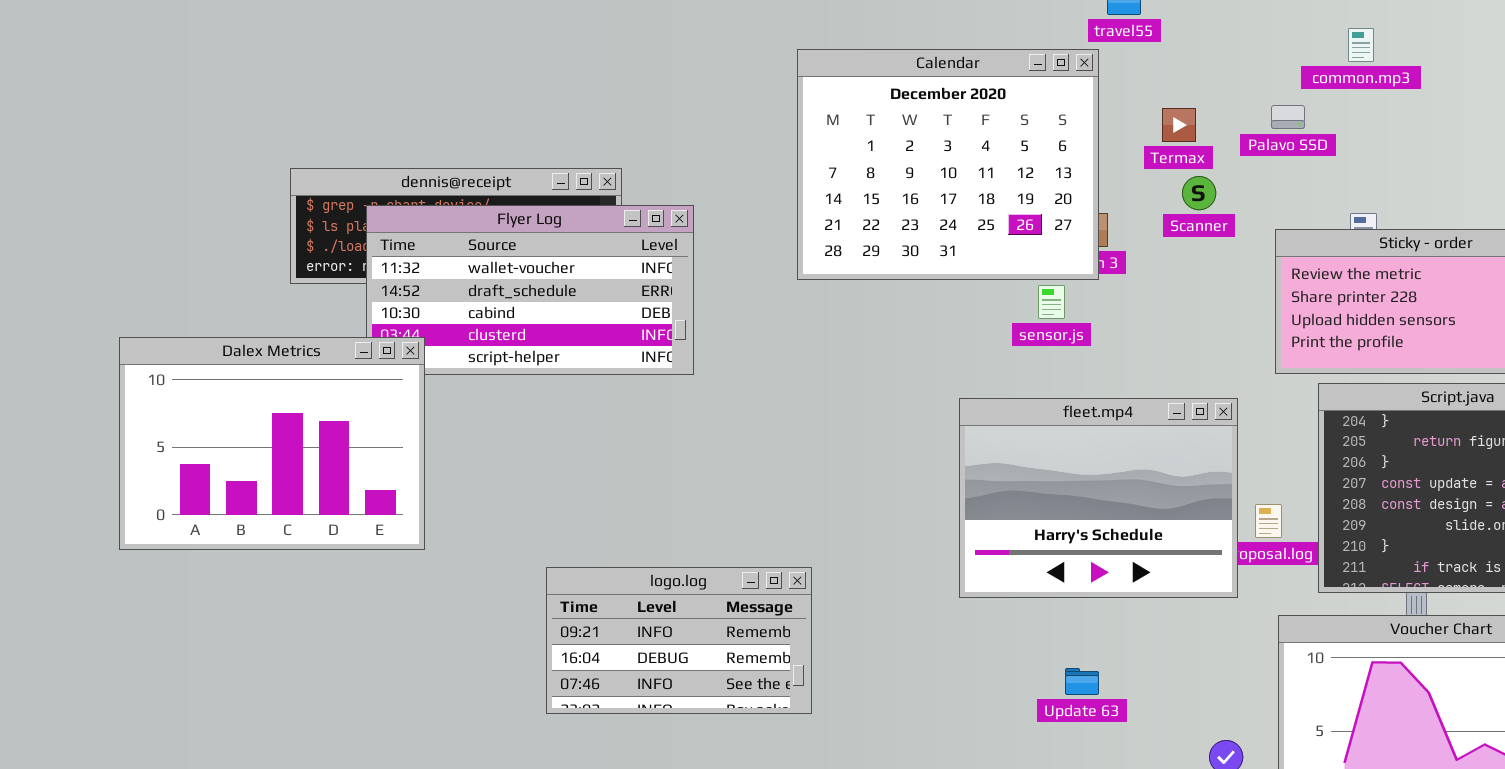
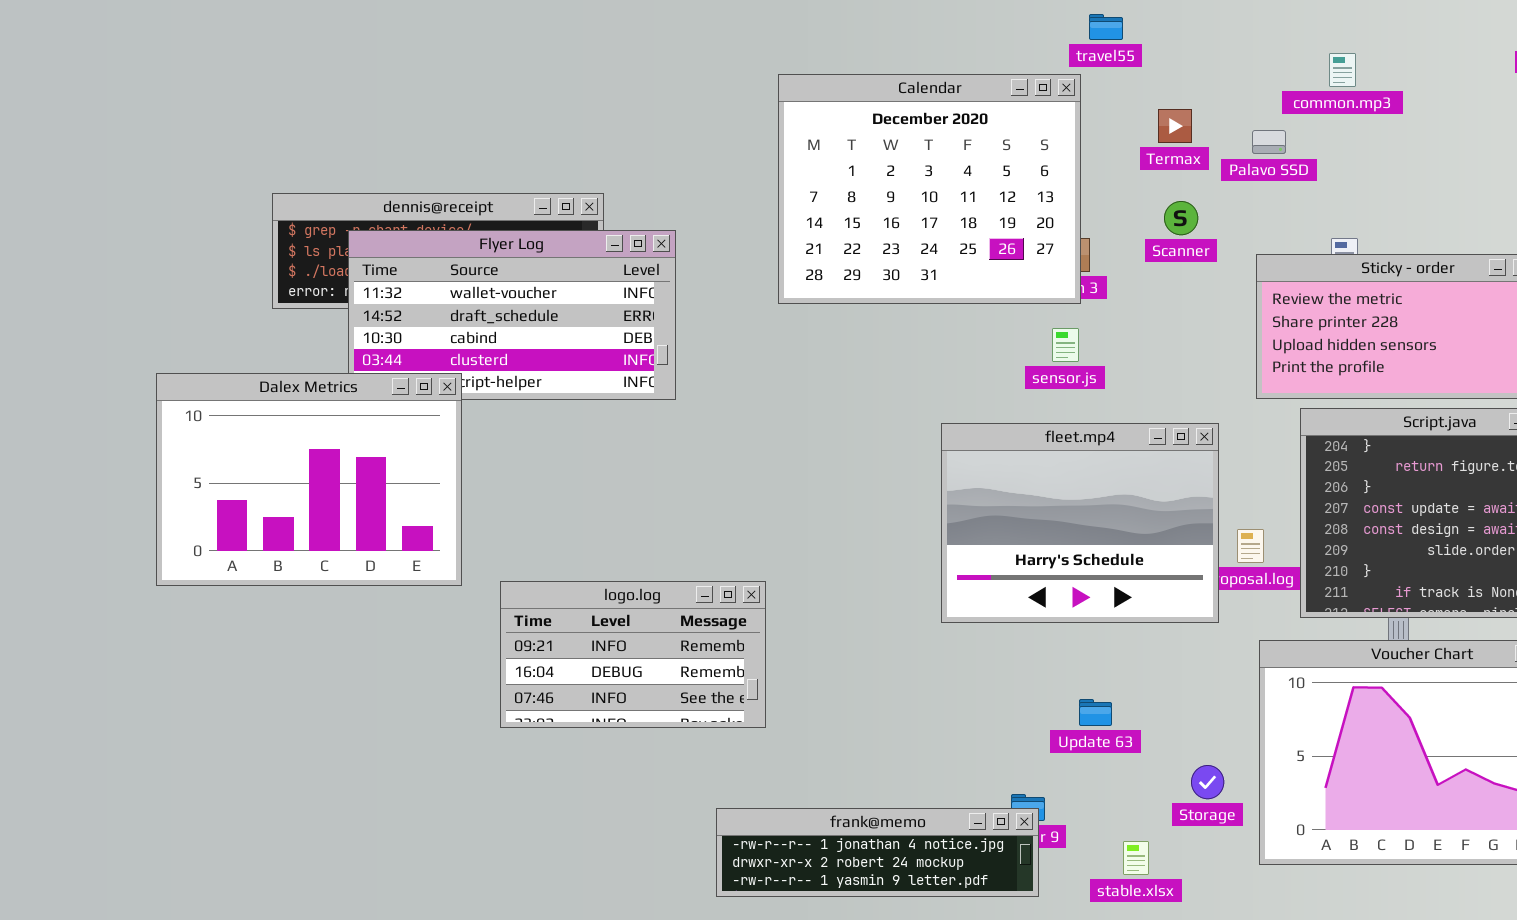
Termax: [1162,108,1196,142] -> [1158,109,1192,143], moved
sensor.js: [1038,285,1065,319] -> [1052,328,1079,362], moved
Dalex Metrics: [119,337,425,550] -> [156,373,462,586], moved
logo.log: [546,567,812,714] -> [500,581,766,728], moved
Update 63: [1065,668,1099,695] -> [1079,699,1112,726], moved

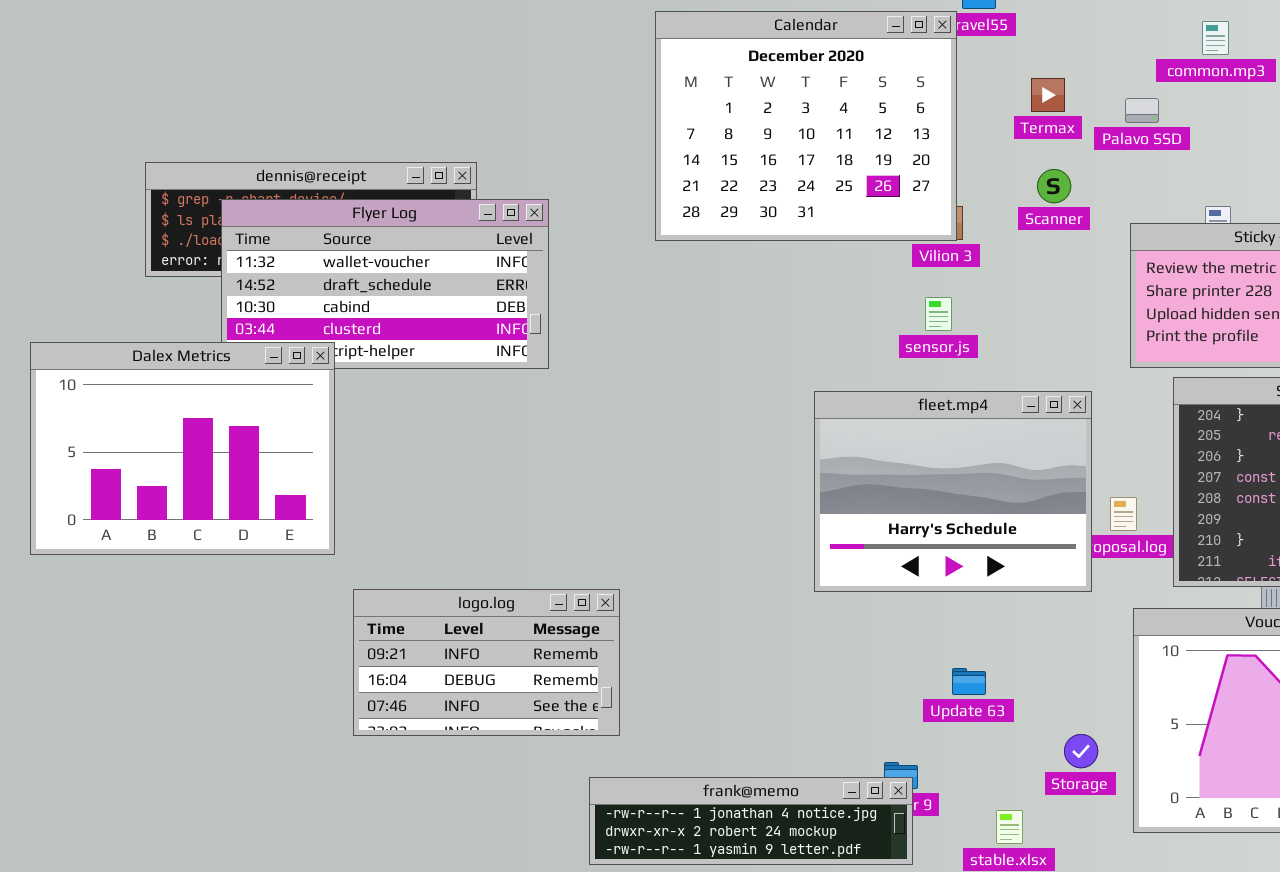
Calendar: [778,74,1081,304] -> [655,11,957,241], moved
logo.log: [500,581,766,728] -> [353,589,620,736], moved

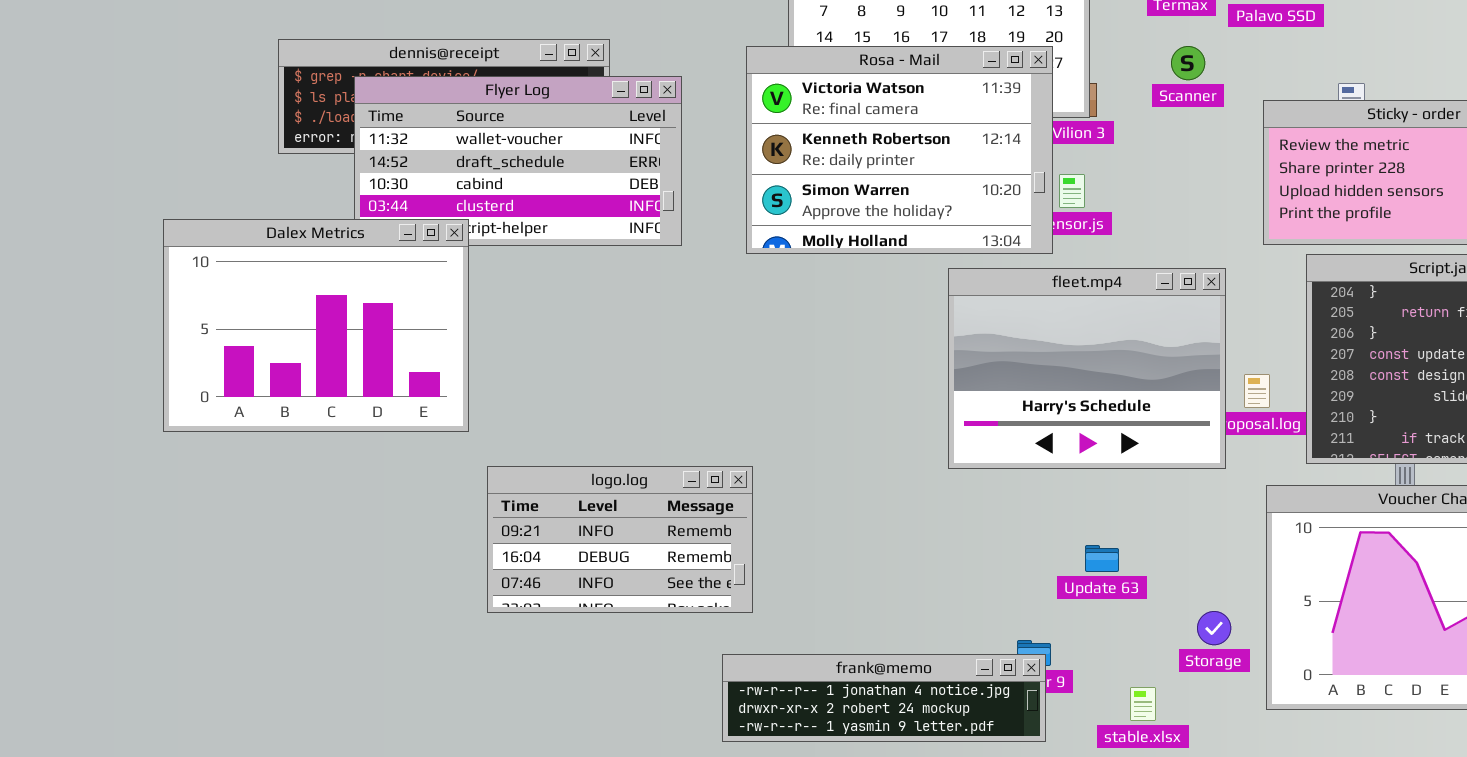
Rosa - Mail: none -> [746,46,1053,254], opened

